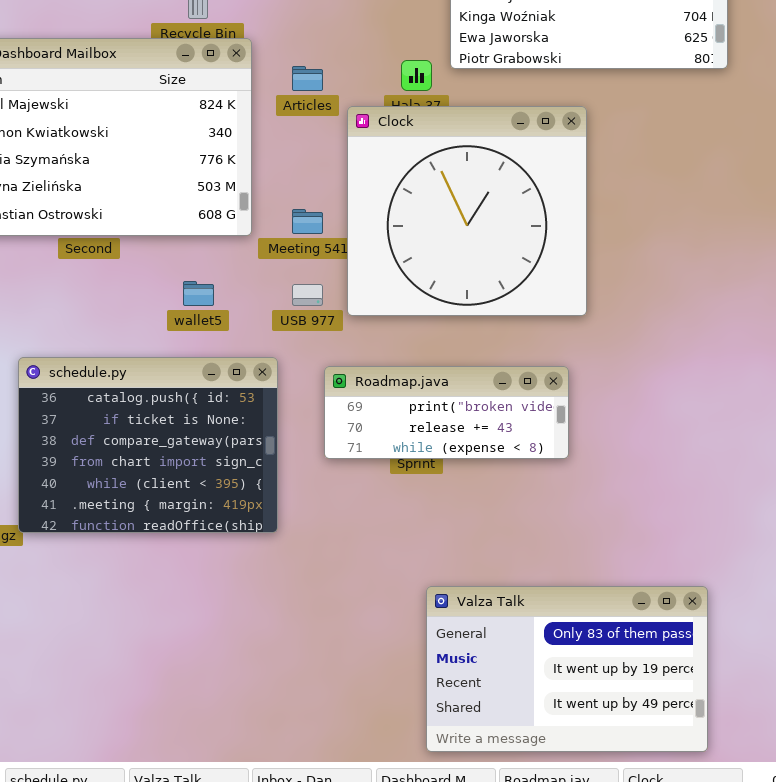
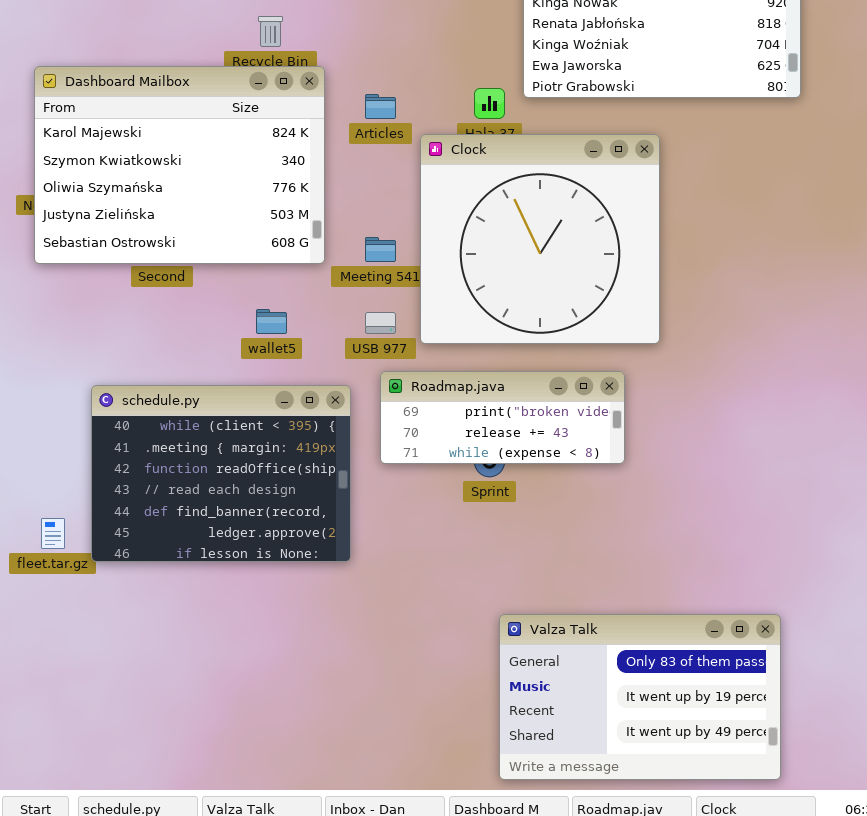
schedule.py: [18,357,278,533] -> [91,385,351,562], scrolled down 4 rows
Roadmap.java: [324,366,569,459] -> [380,371,625,464], moved

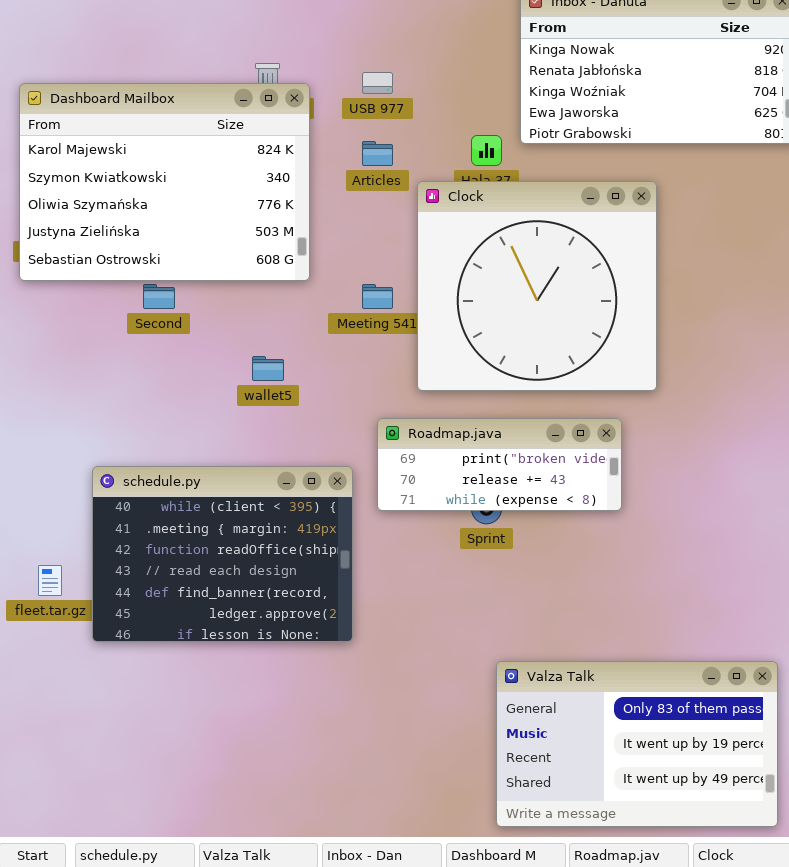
Dashboard Mailbox: [34,66,325,264] -> [19,83,310,281], moved
USB 977: [365,312,396,334] -> [362,72,393,94], moved
schedule.py: [91,385,351,562] -> [92,466,353,642], moved

